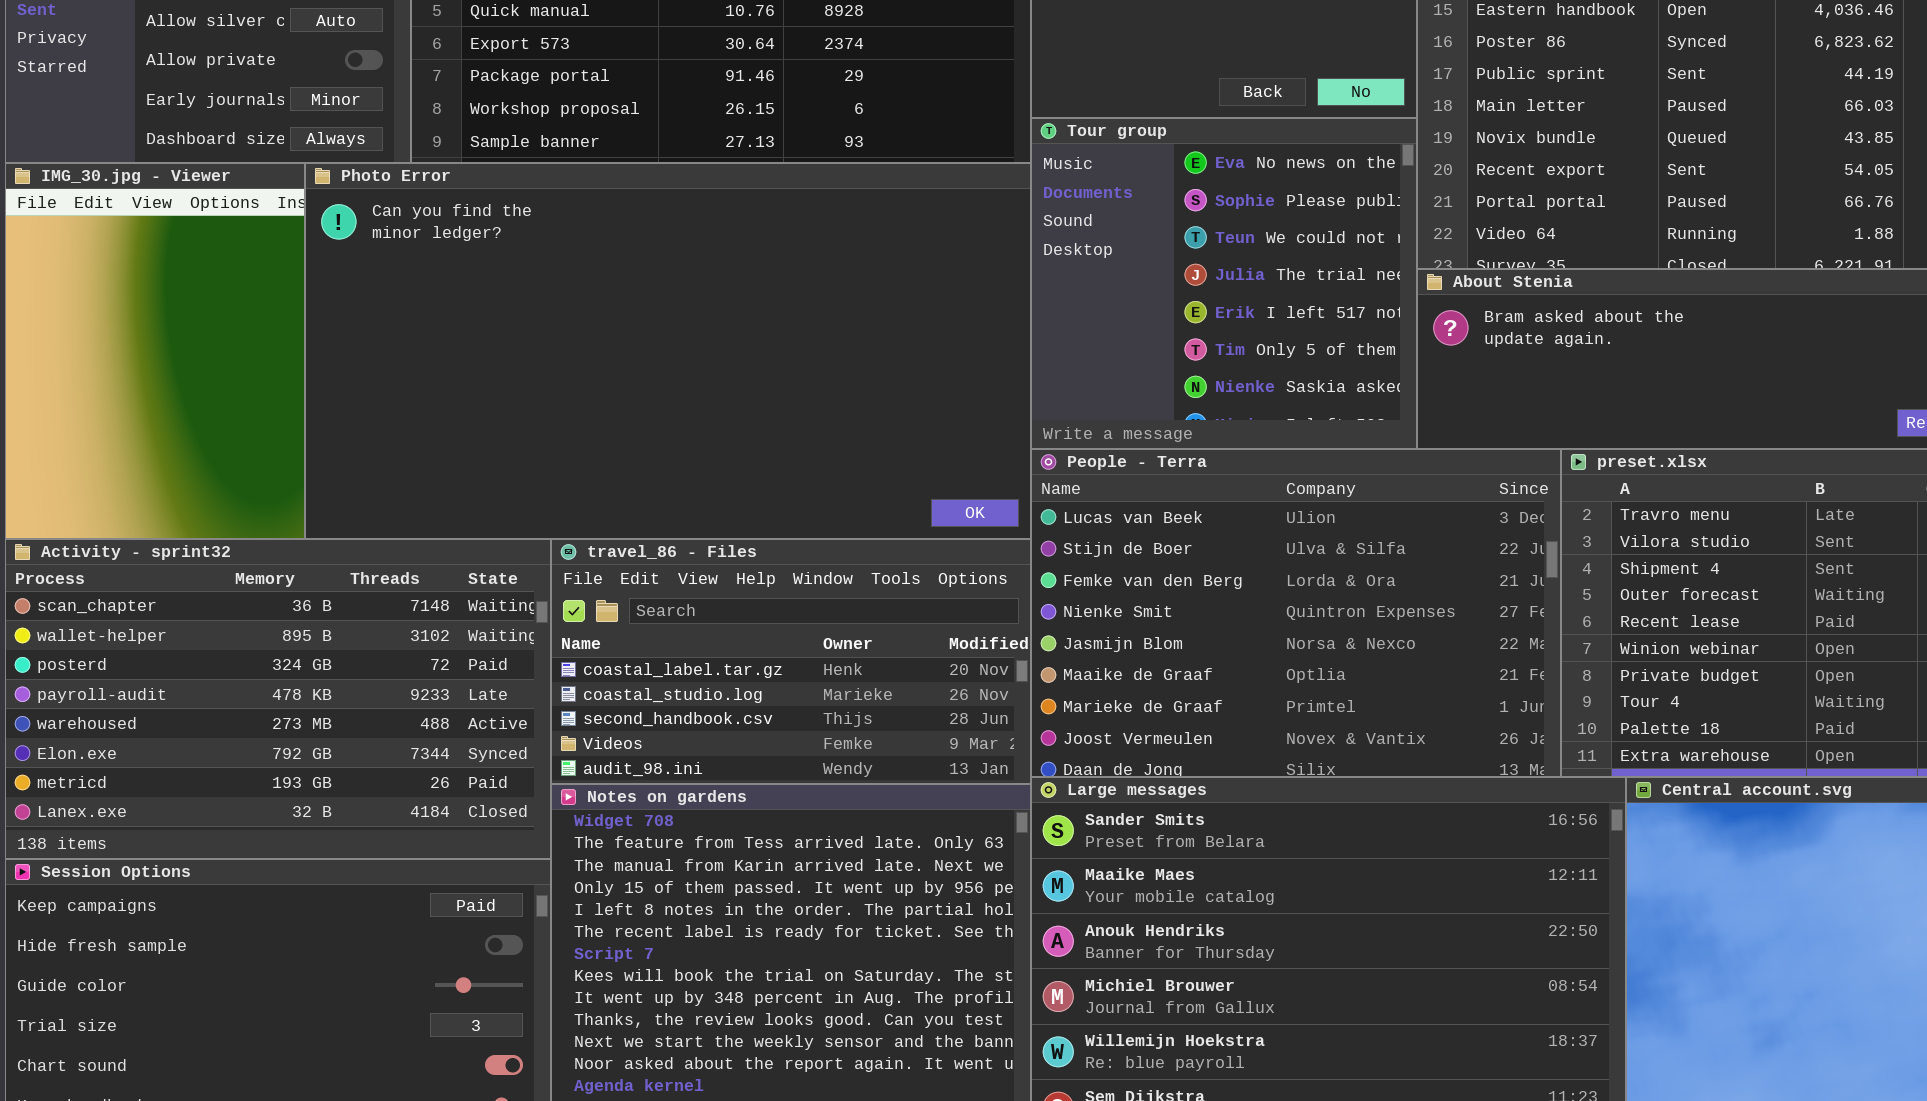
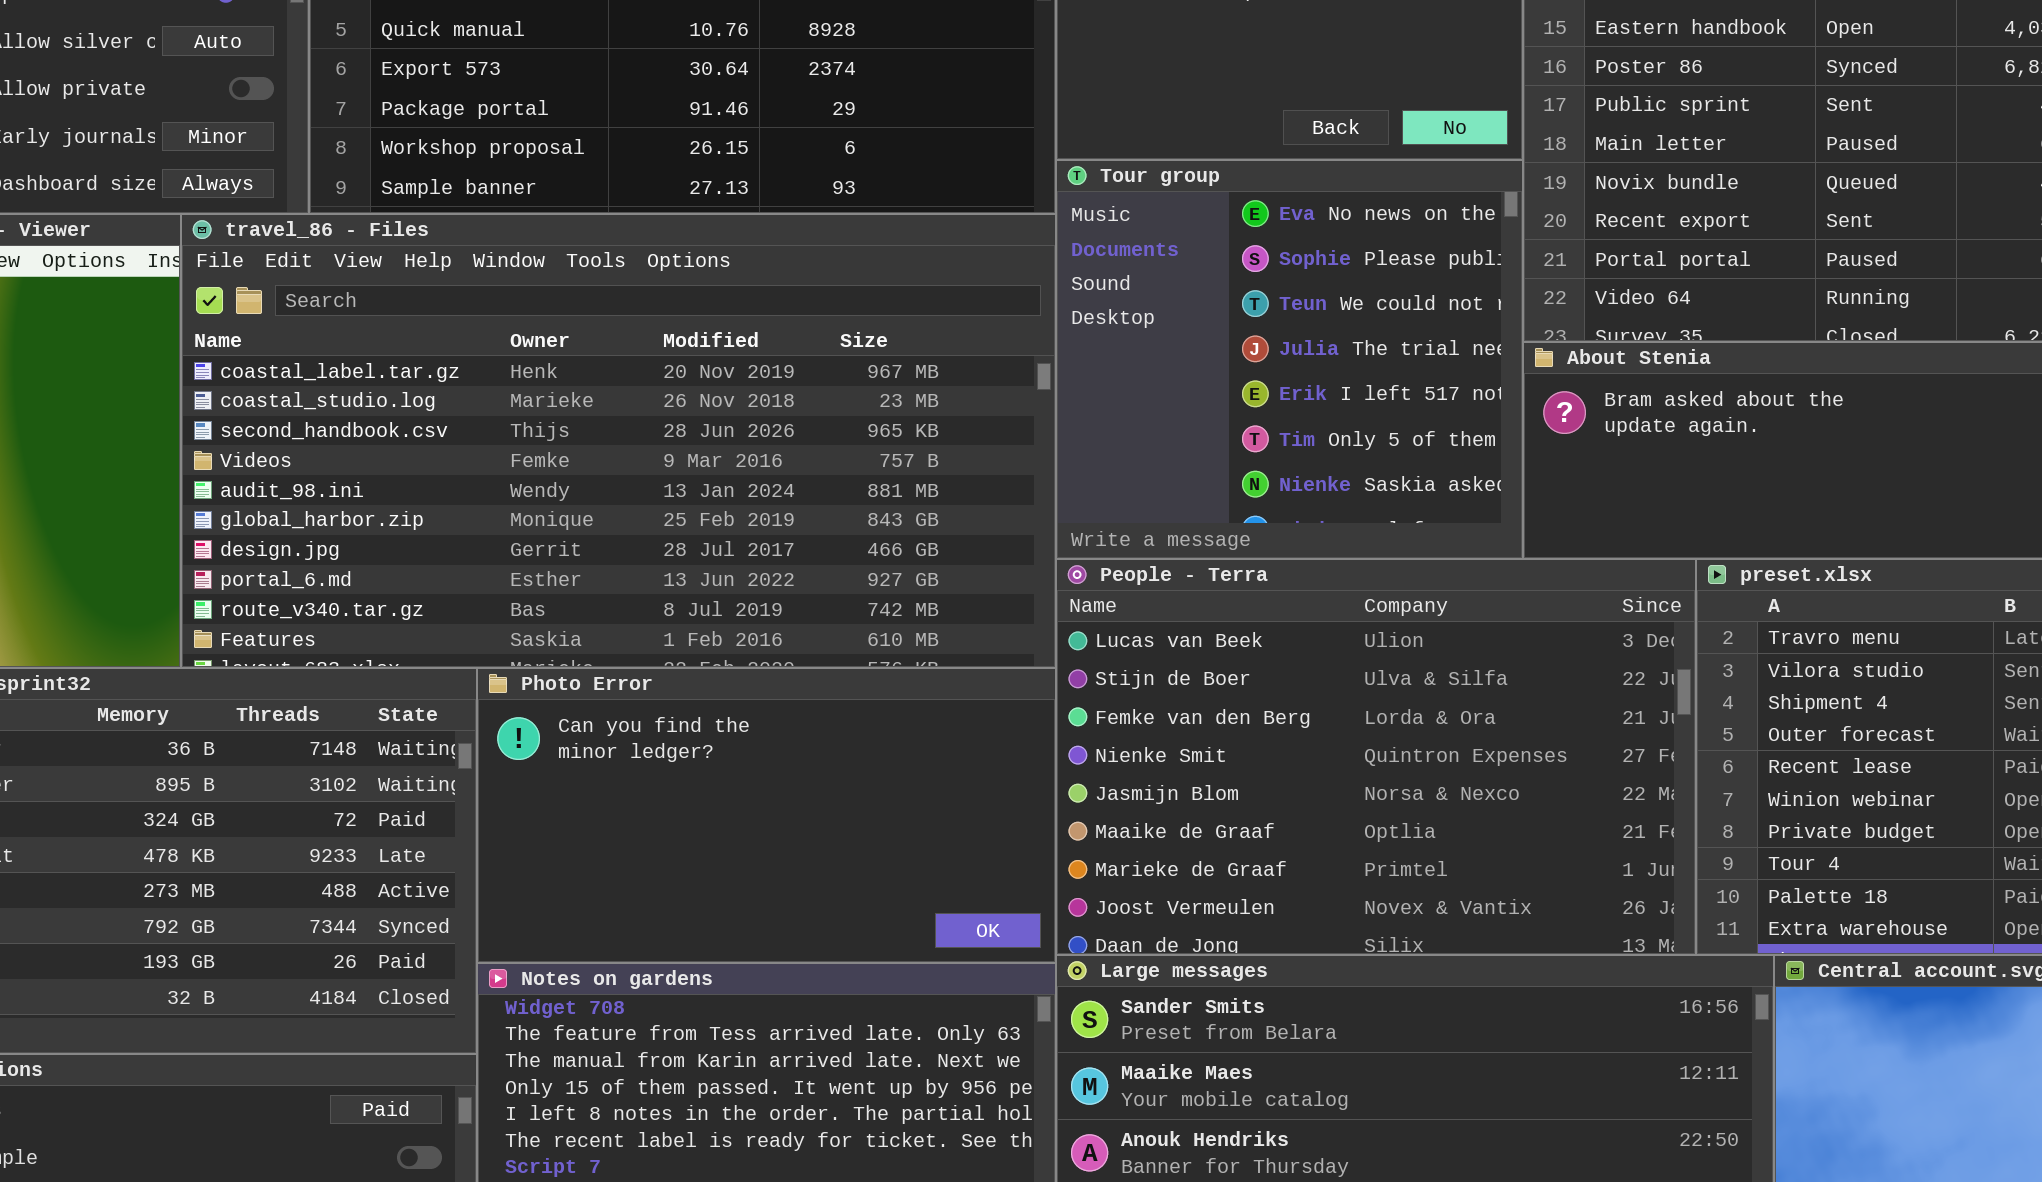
Photo Error: [305,163,1031,539] -> [477,668,1056,963], moved, resized
travel_86 - Files: [551,539,1031,784] -> [181,214,1056,668], moved, resized

